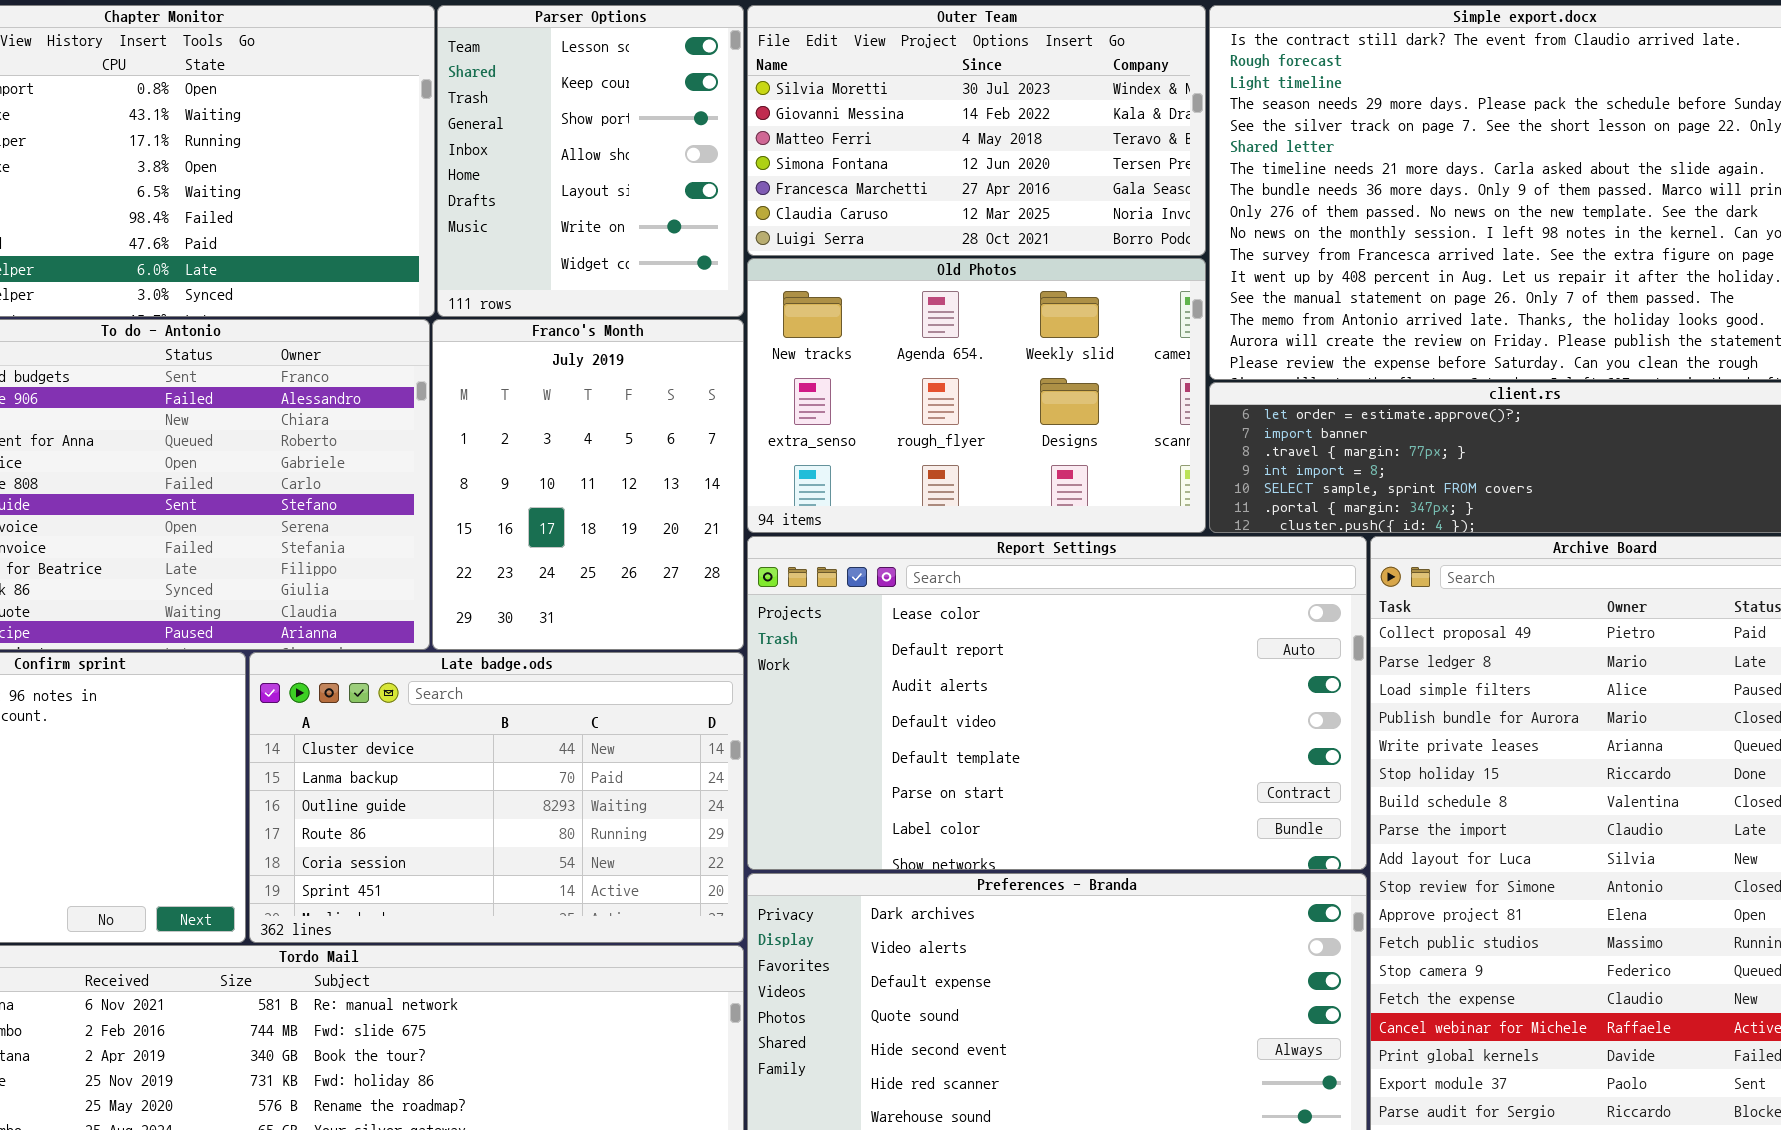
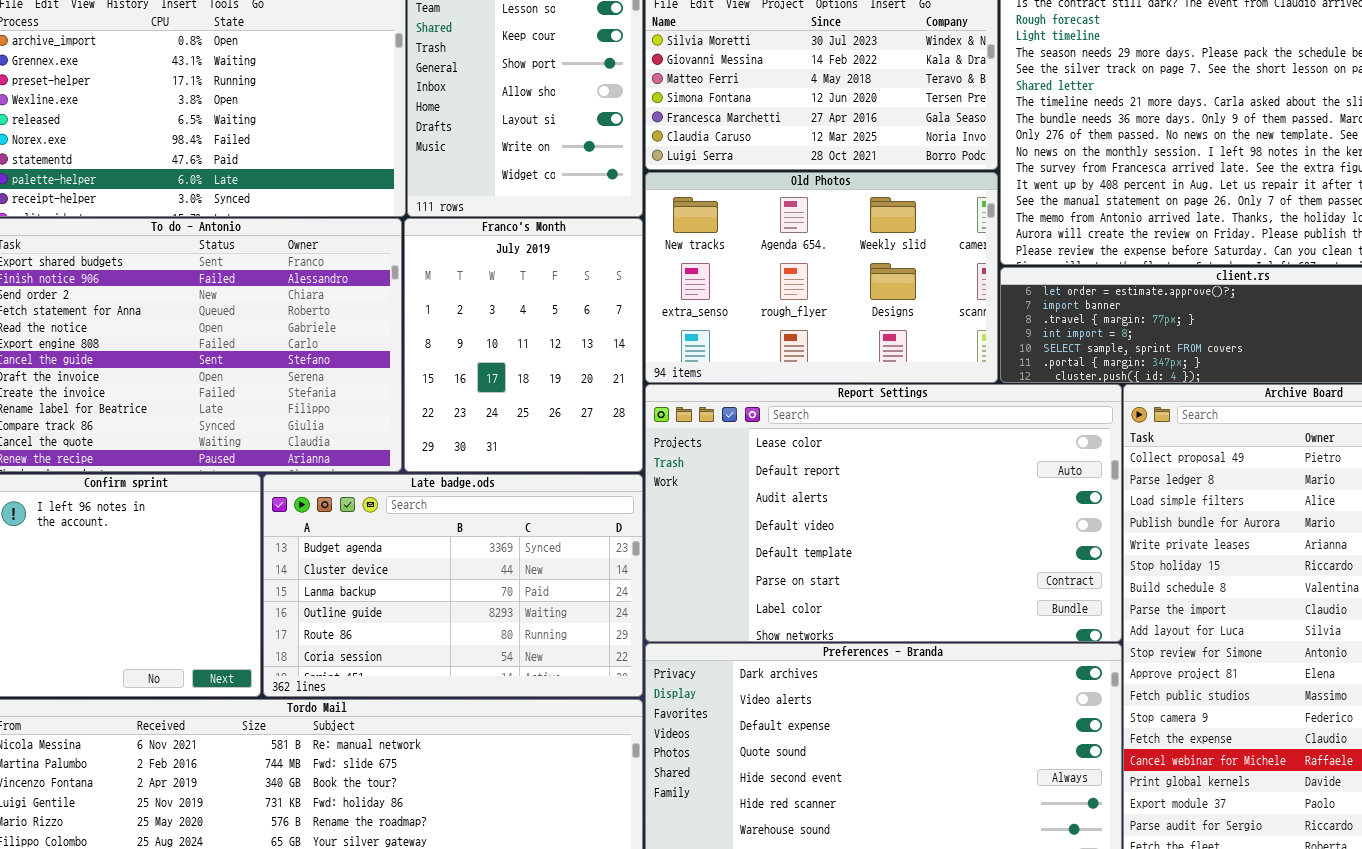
Late badge.ods: [249,652,744,943] -> [263,474,643,697], scrolled up 1 row

